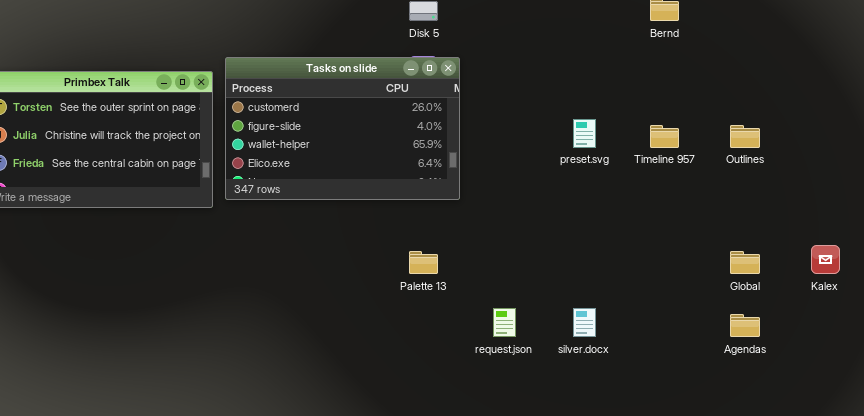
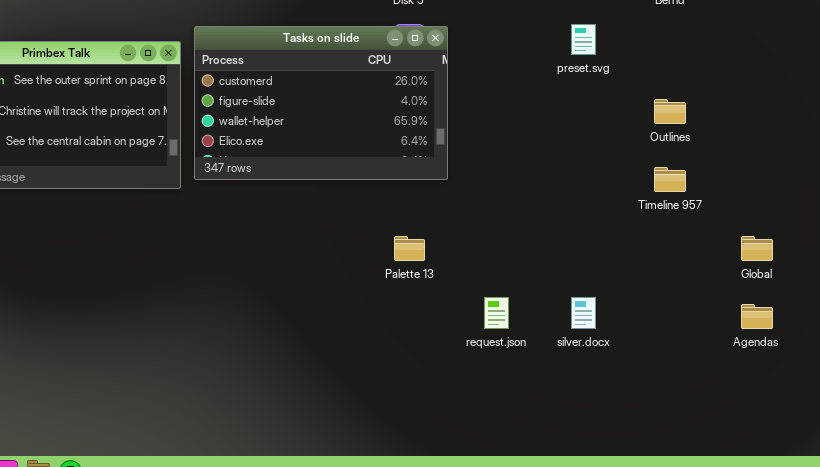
preset.svg: [573,119,596,148] -> [571,24,596,55], moved
Timeline 957: [650,125,679,148] -> [654,167,686,192], moved
Outlines: [730,125,760,148] -> [654,99,686,124], moved

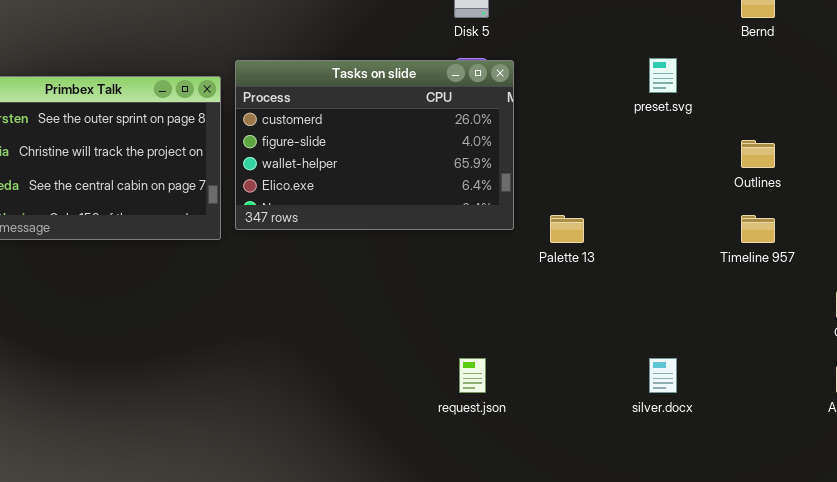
Palette 13: [394,236,425,261] -> [550,215,584,243], moved
request.json: [484,297,509,329] -> [459,358,486,393], moved

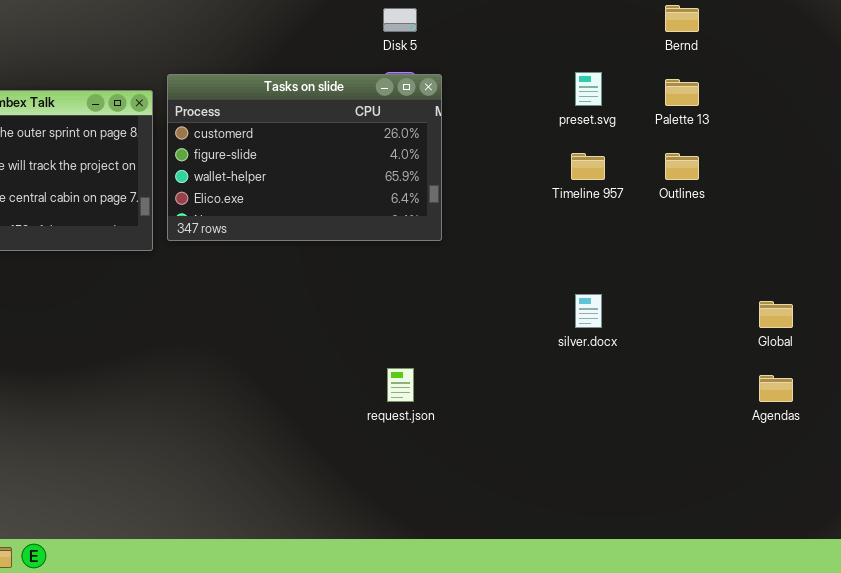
Palette 13: [550,215,584,243] -> [665,79,699,106], moved
Timeline 957: [741,215,775,243] -> [571,153,605,180], moved
silver.docx: [649,358,677,393] -> [575,294,602,328], moved

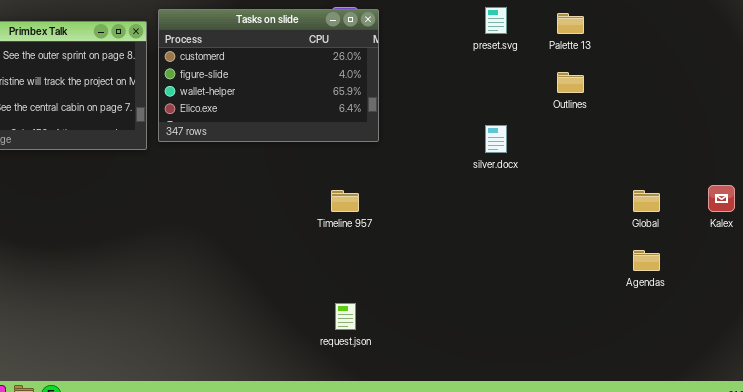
Timeline 957: [571,153,605,180] -> [331,190,359,212], moved
silver.docx: [575,294,602,328] -> [485,125,507,153], moved
request.json: [387,368,414,402] -> [335,303,356,330], moved

